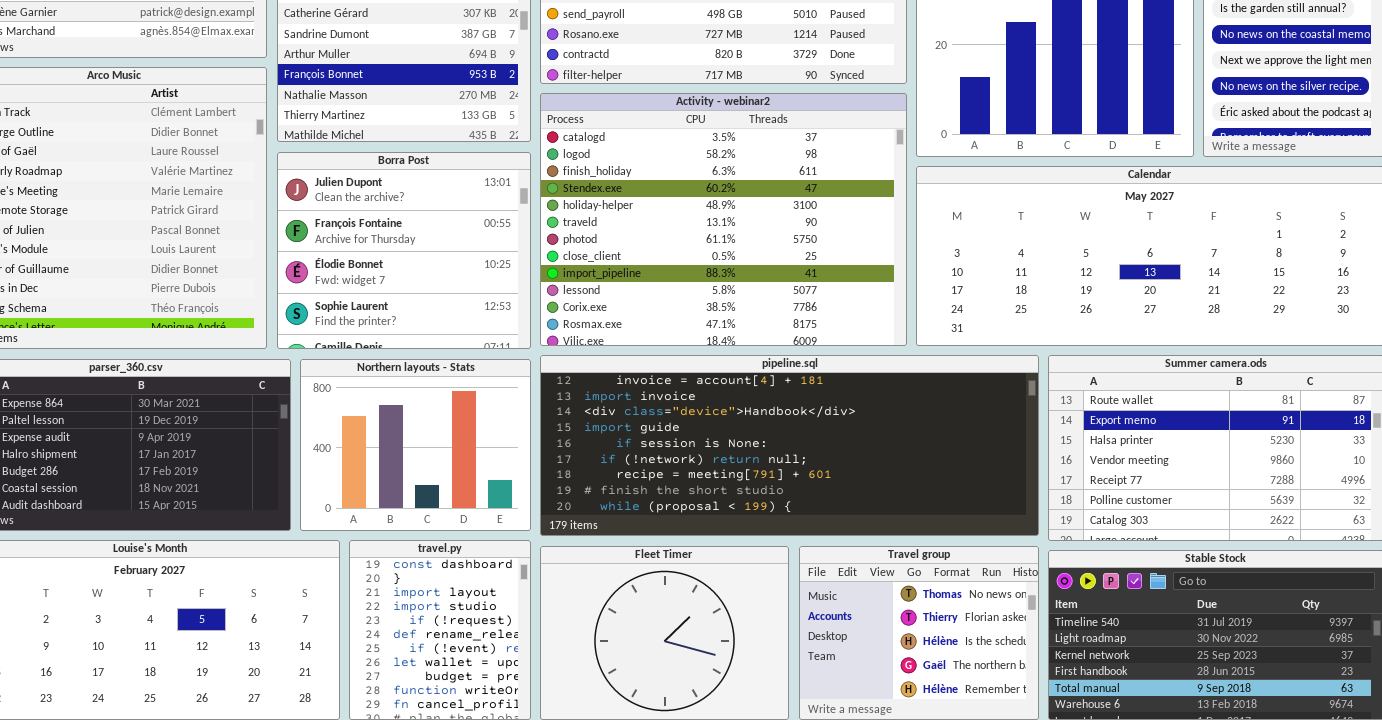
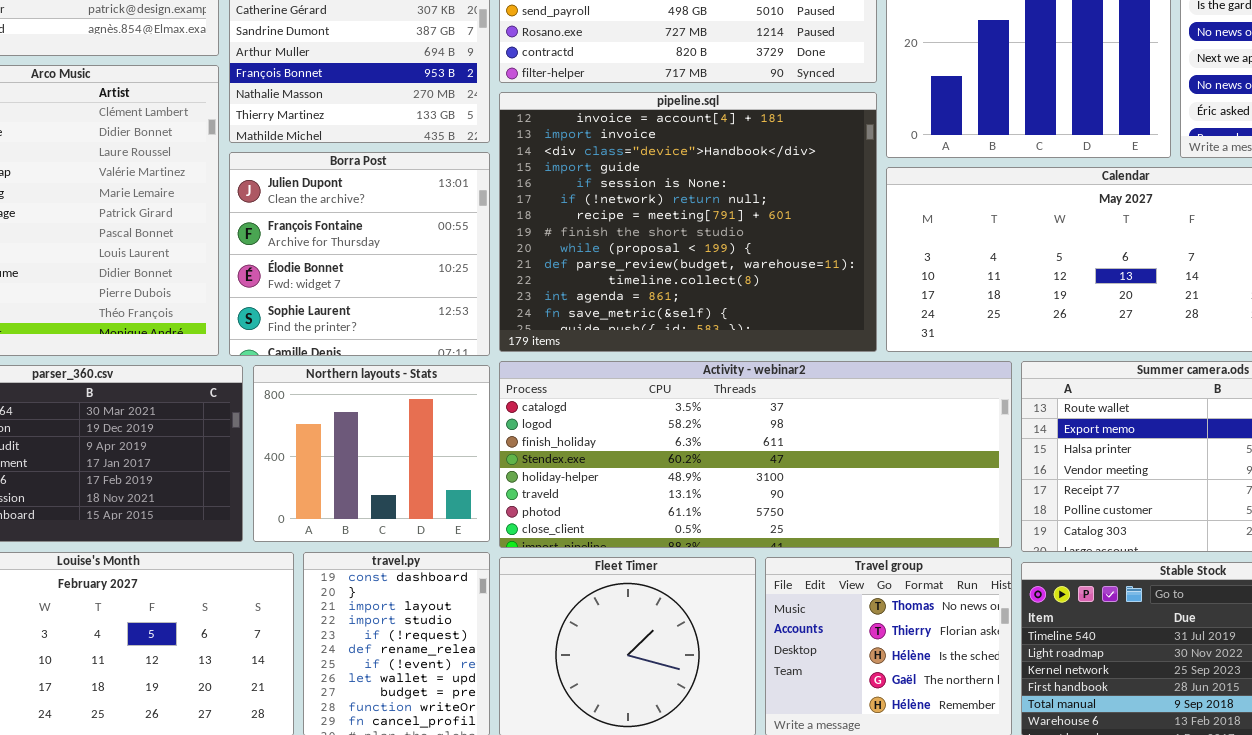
Activity - webinar2: [540,93,907,346] -> [499,361,1012,548], moved, resized
pipeline.sql: [540,355,1039,536] -> [499,92,877,352], moved, resized

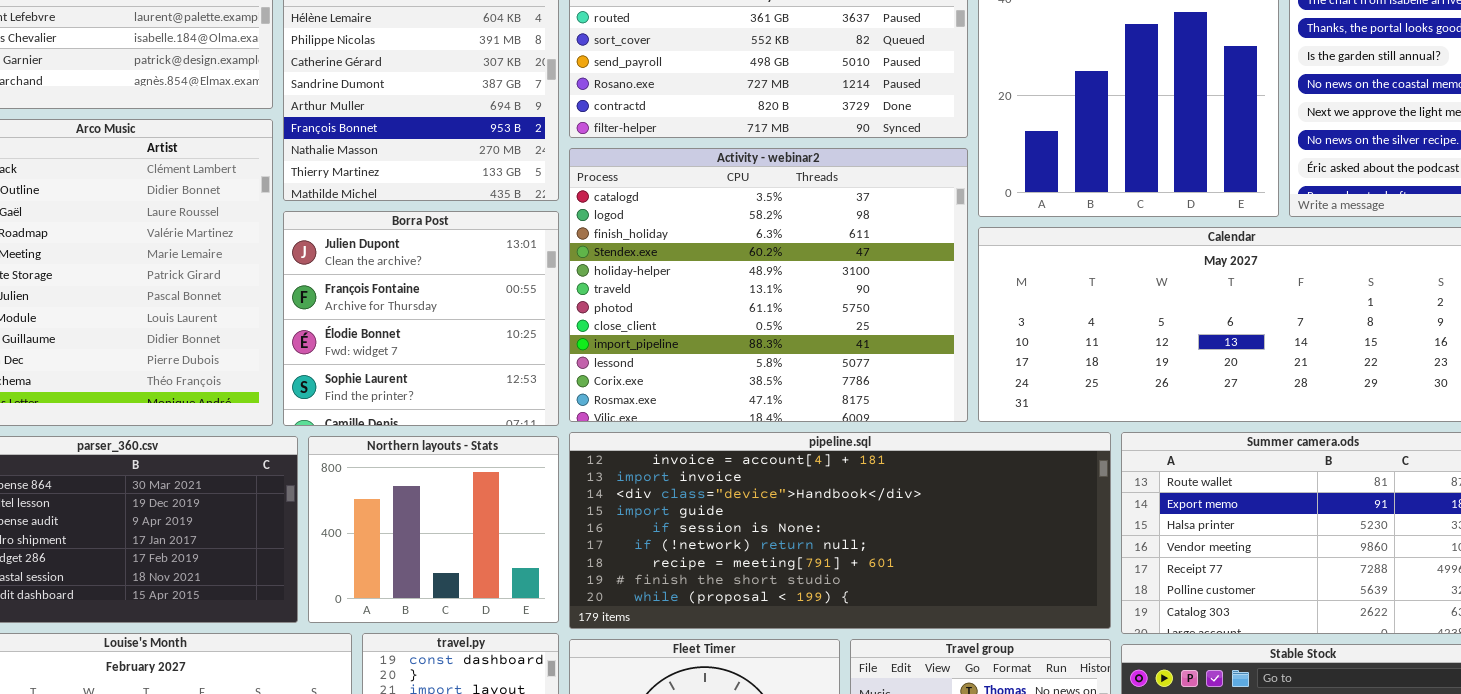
pipeline.sql: [499,92,877,352] -> [569,432,1111,629], moved, resized
Activity - webinar2: [499,361,1012,548] -> [569,148,968,422], moved, resized

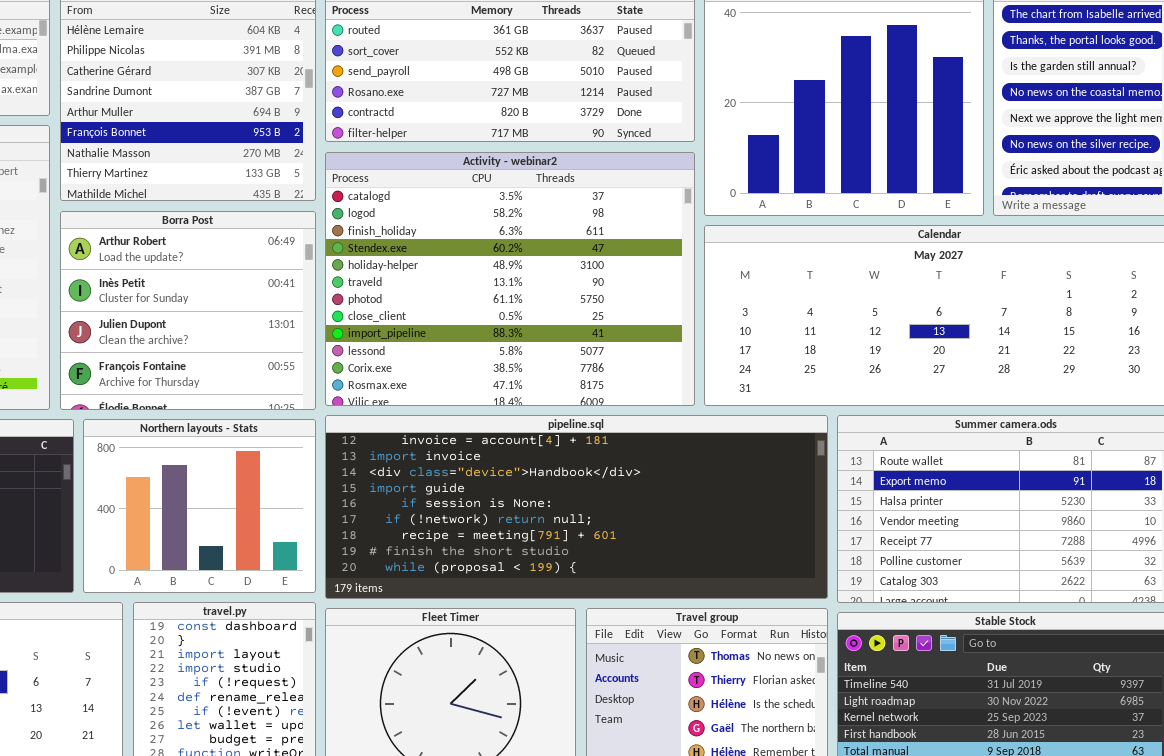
Borra Post: [283,211,559,426] -> [60,211,316,410], scrolled up 2 rows

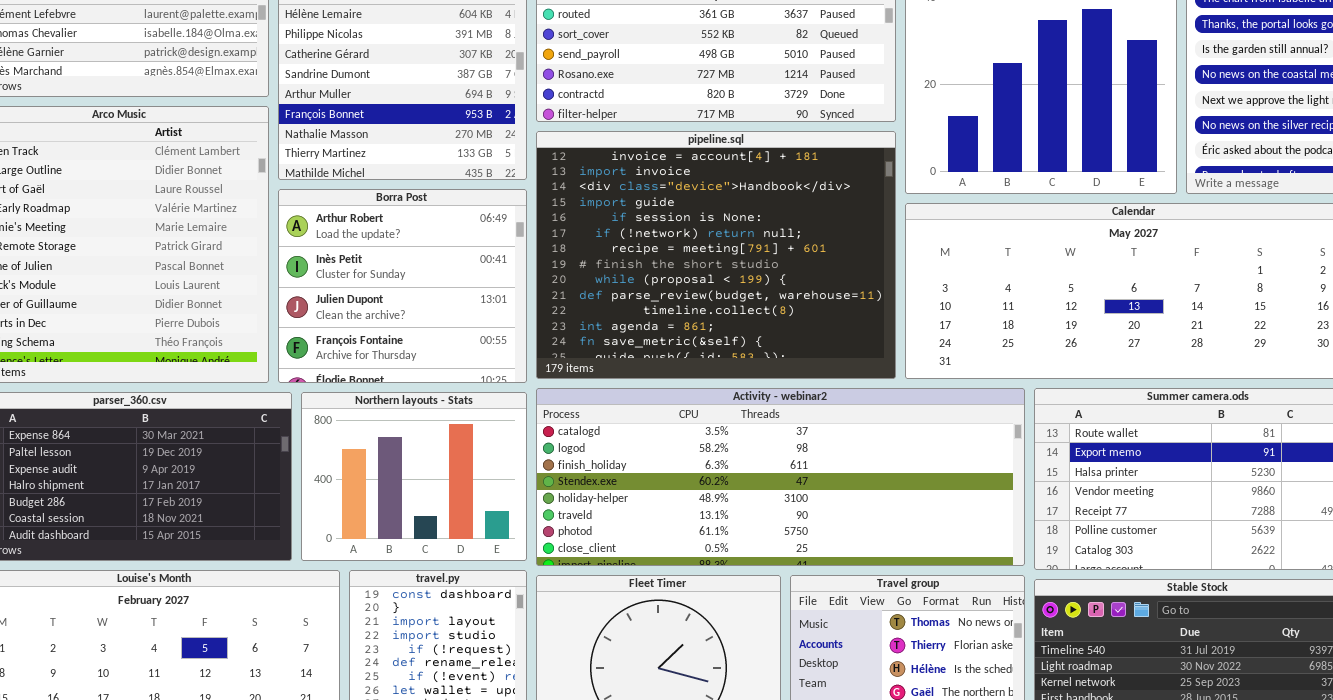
Activity - webinar2: [325,152,695,406] -> [536,388,1025,566], moved, resized
pipeline.sql: [325,415,828,599] -> [536,131,896,379], moved, resized

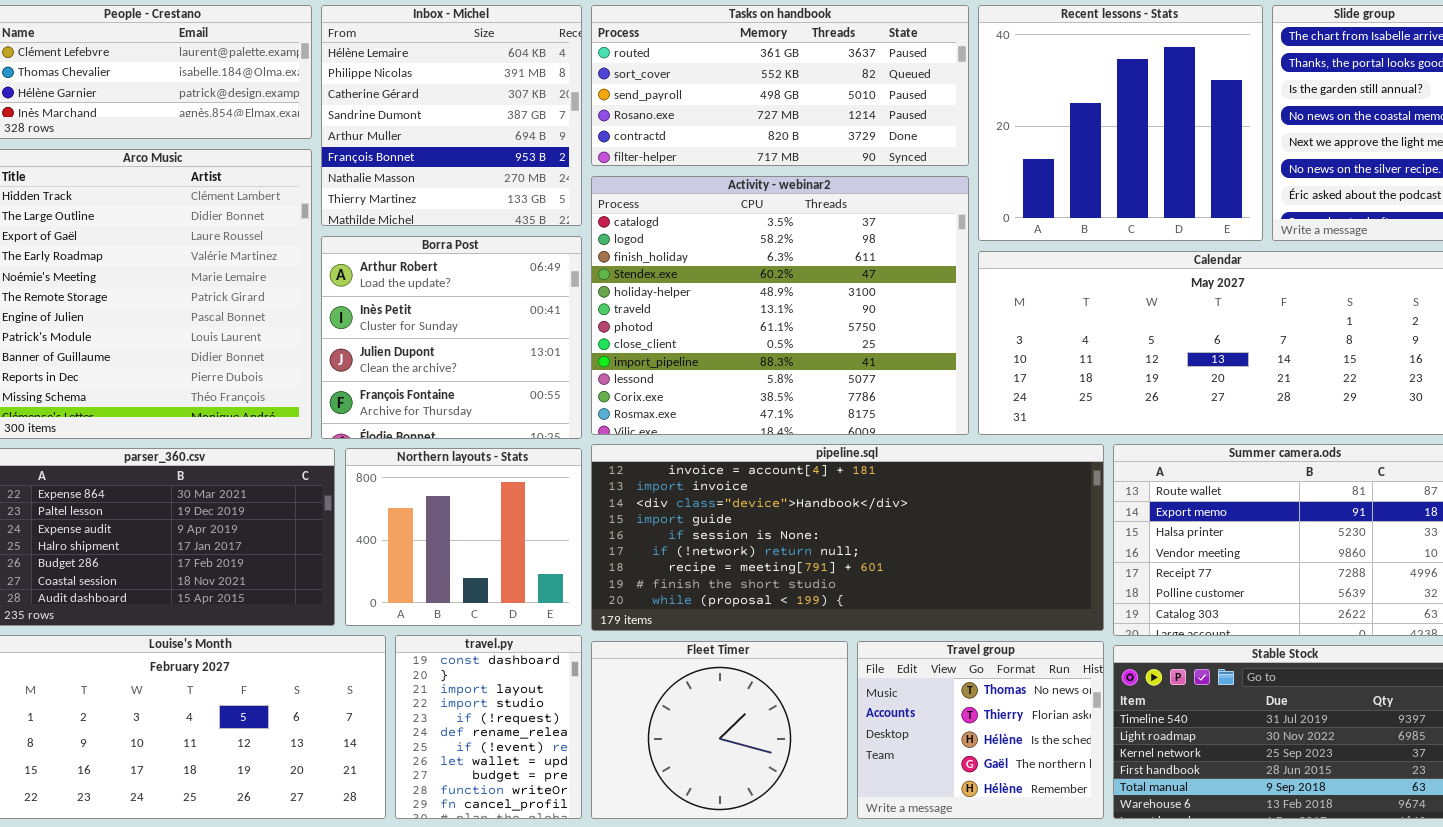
pipeline.sql: [536,131,896,379] -> [591,444,1104,631], moved, resized
Activity - webinar2: [536,388,1025,566] -> [591,176,969,435], moved, resized

